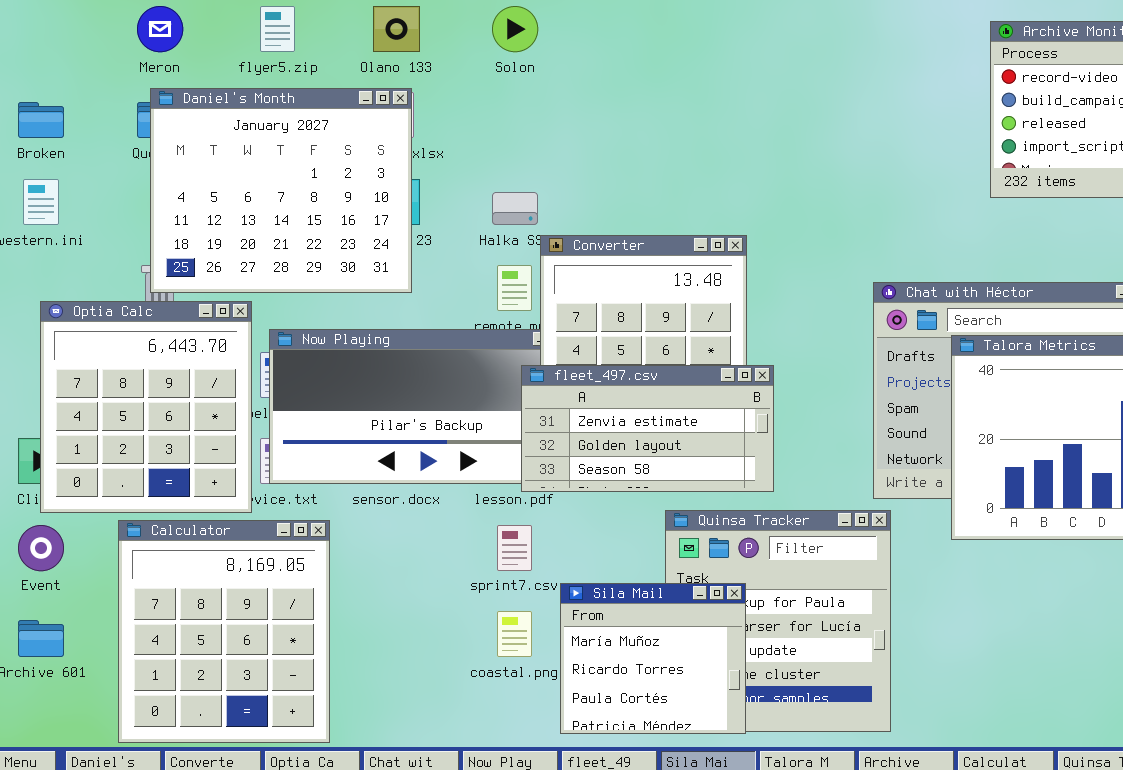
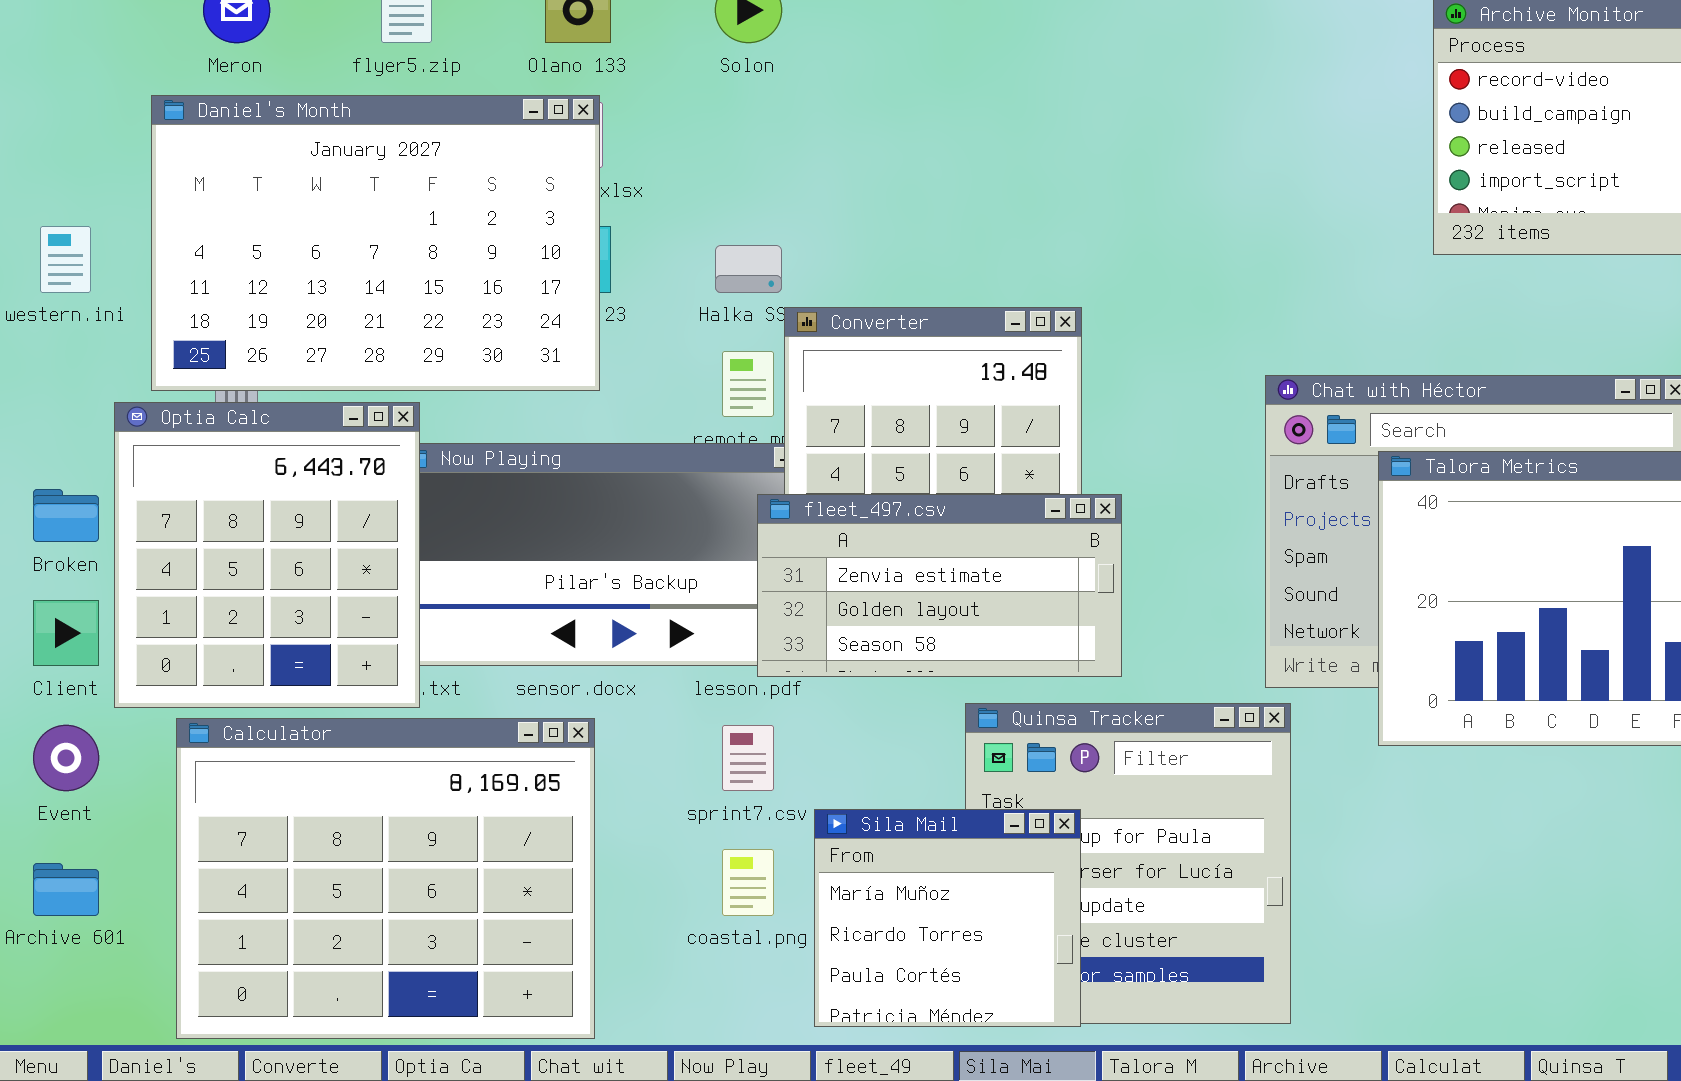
Daniel's Month: [150,88,412,293] -> [151,95,600,391], resized
Broken: [18,102,64,138] -> [33,489,99,542], moved
Optia Calc: [40,301,252,513] -> [114,402,420,708], moved
Calculator: [118,520,330,743] -> [176,718,595,1039], resized

